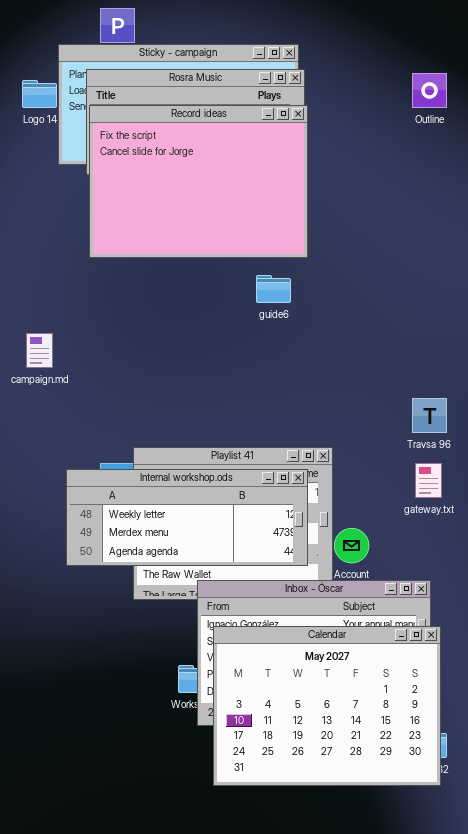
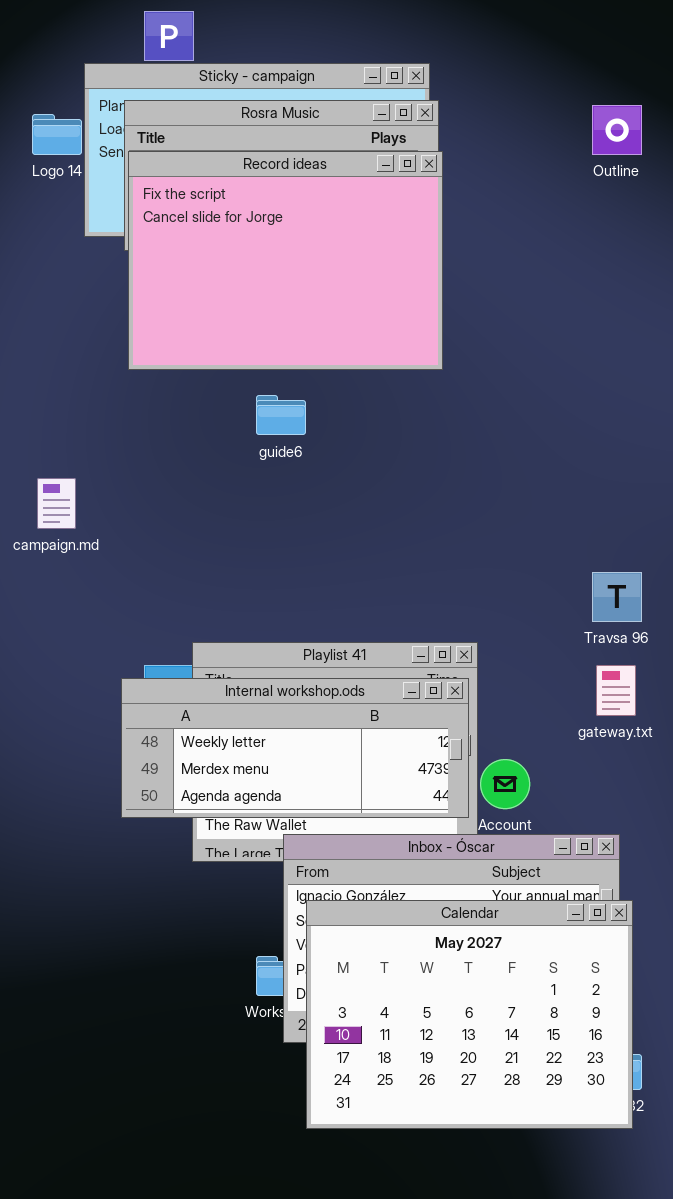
guide6: [256,275,291,303] -> [256,395,306,435], moved
Internal workshop.ods: [66,469,308,566] -> [121,678,469,818], moved

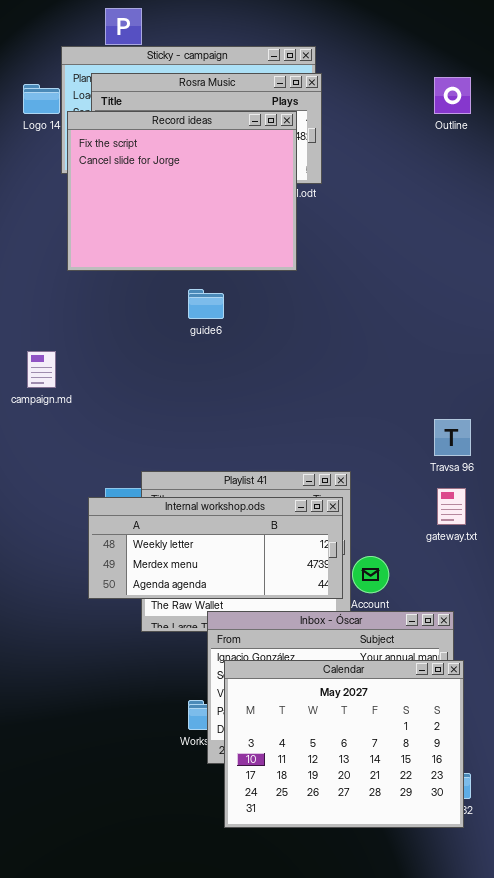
Record ideas: [128,151,443,370] -> [67,111,297,271], moved

